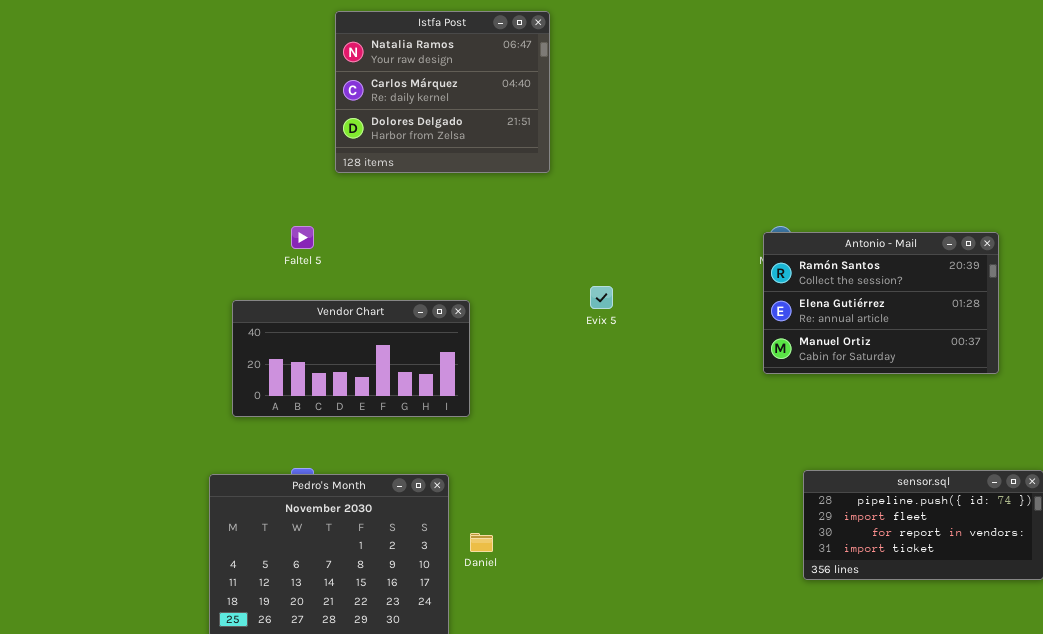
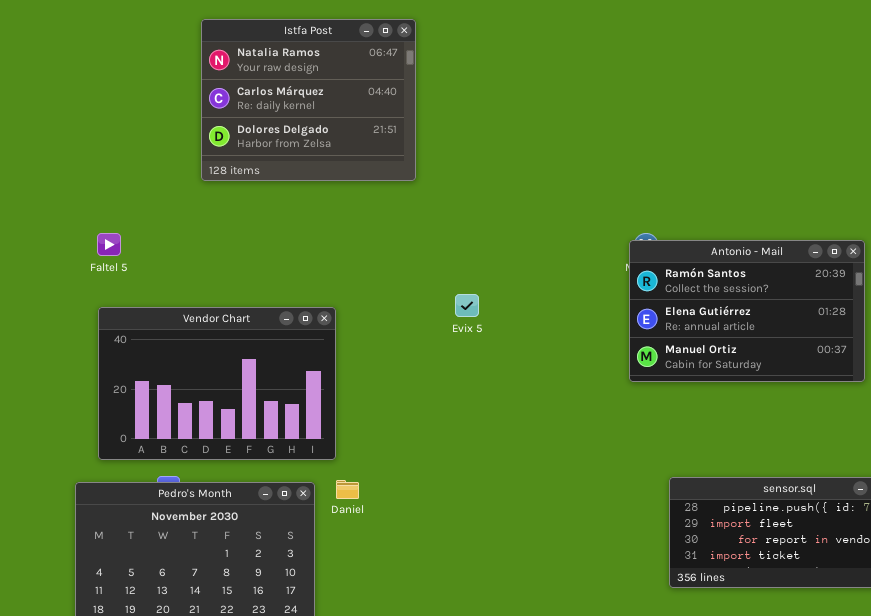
Faltel 5: [291,226,314,249] -> [97,233,121,256], moved
Vendor Chart: [232,300,470,417] -> [98,307,336,460], resized
Daniel: [470,533,493,552] -> [336,480,359,499], moved

